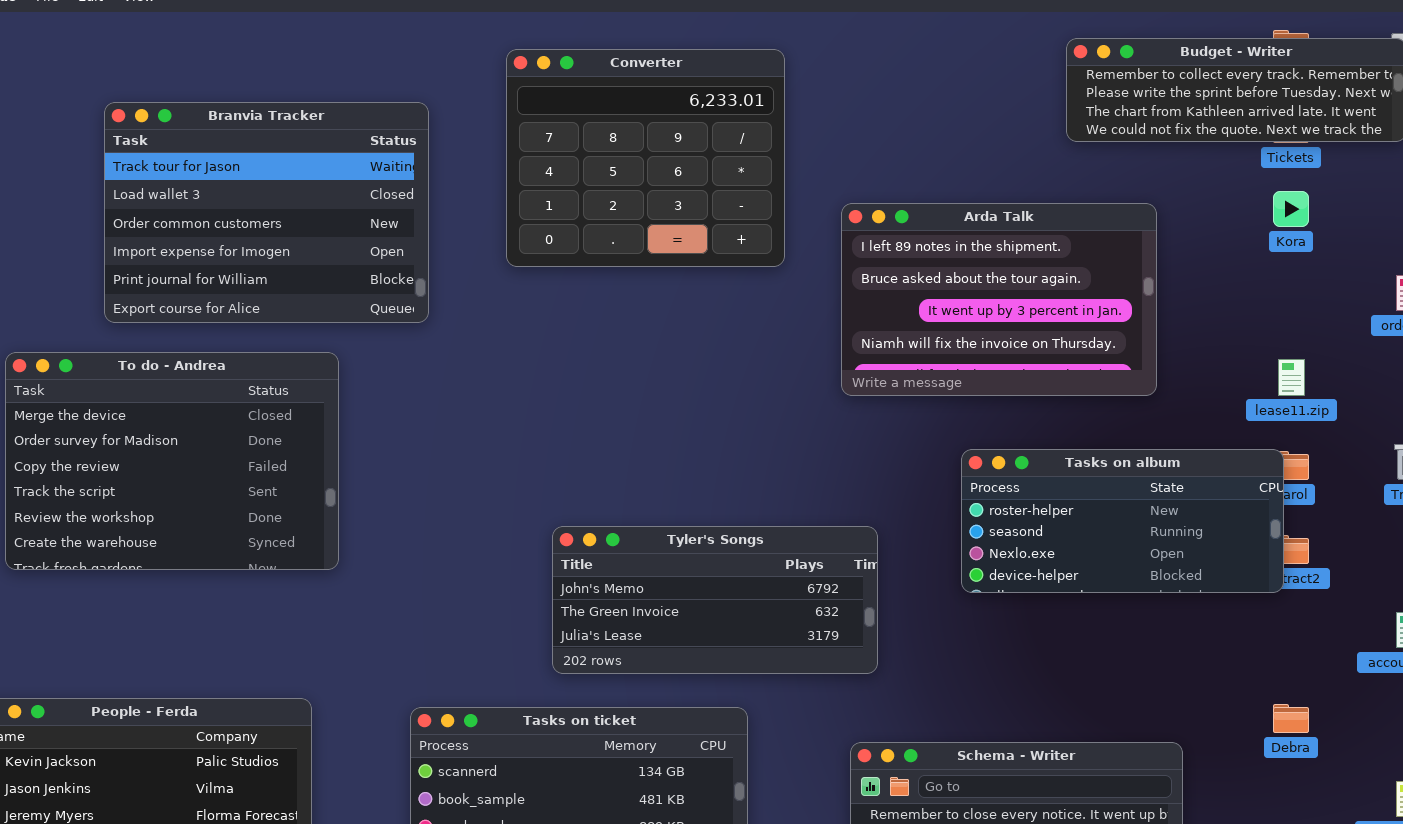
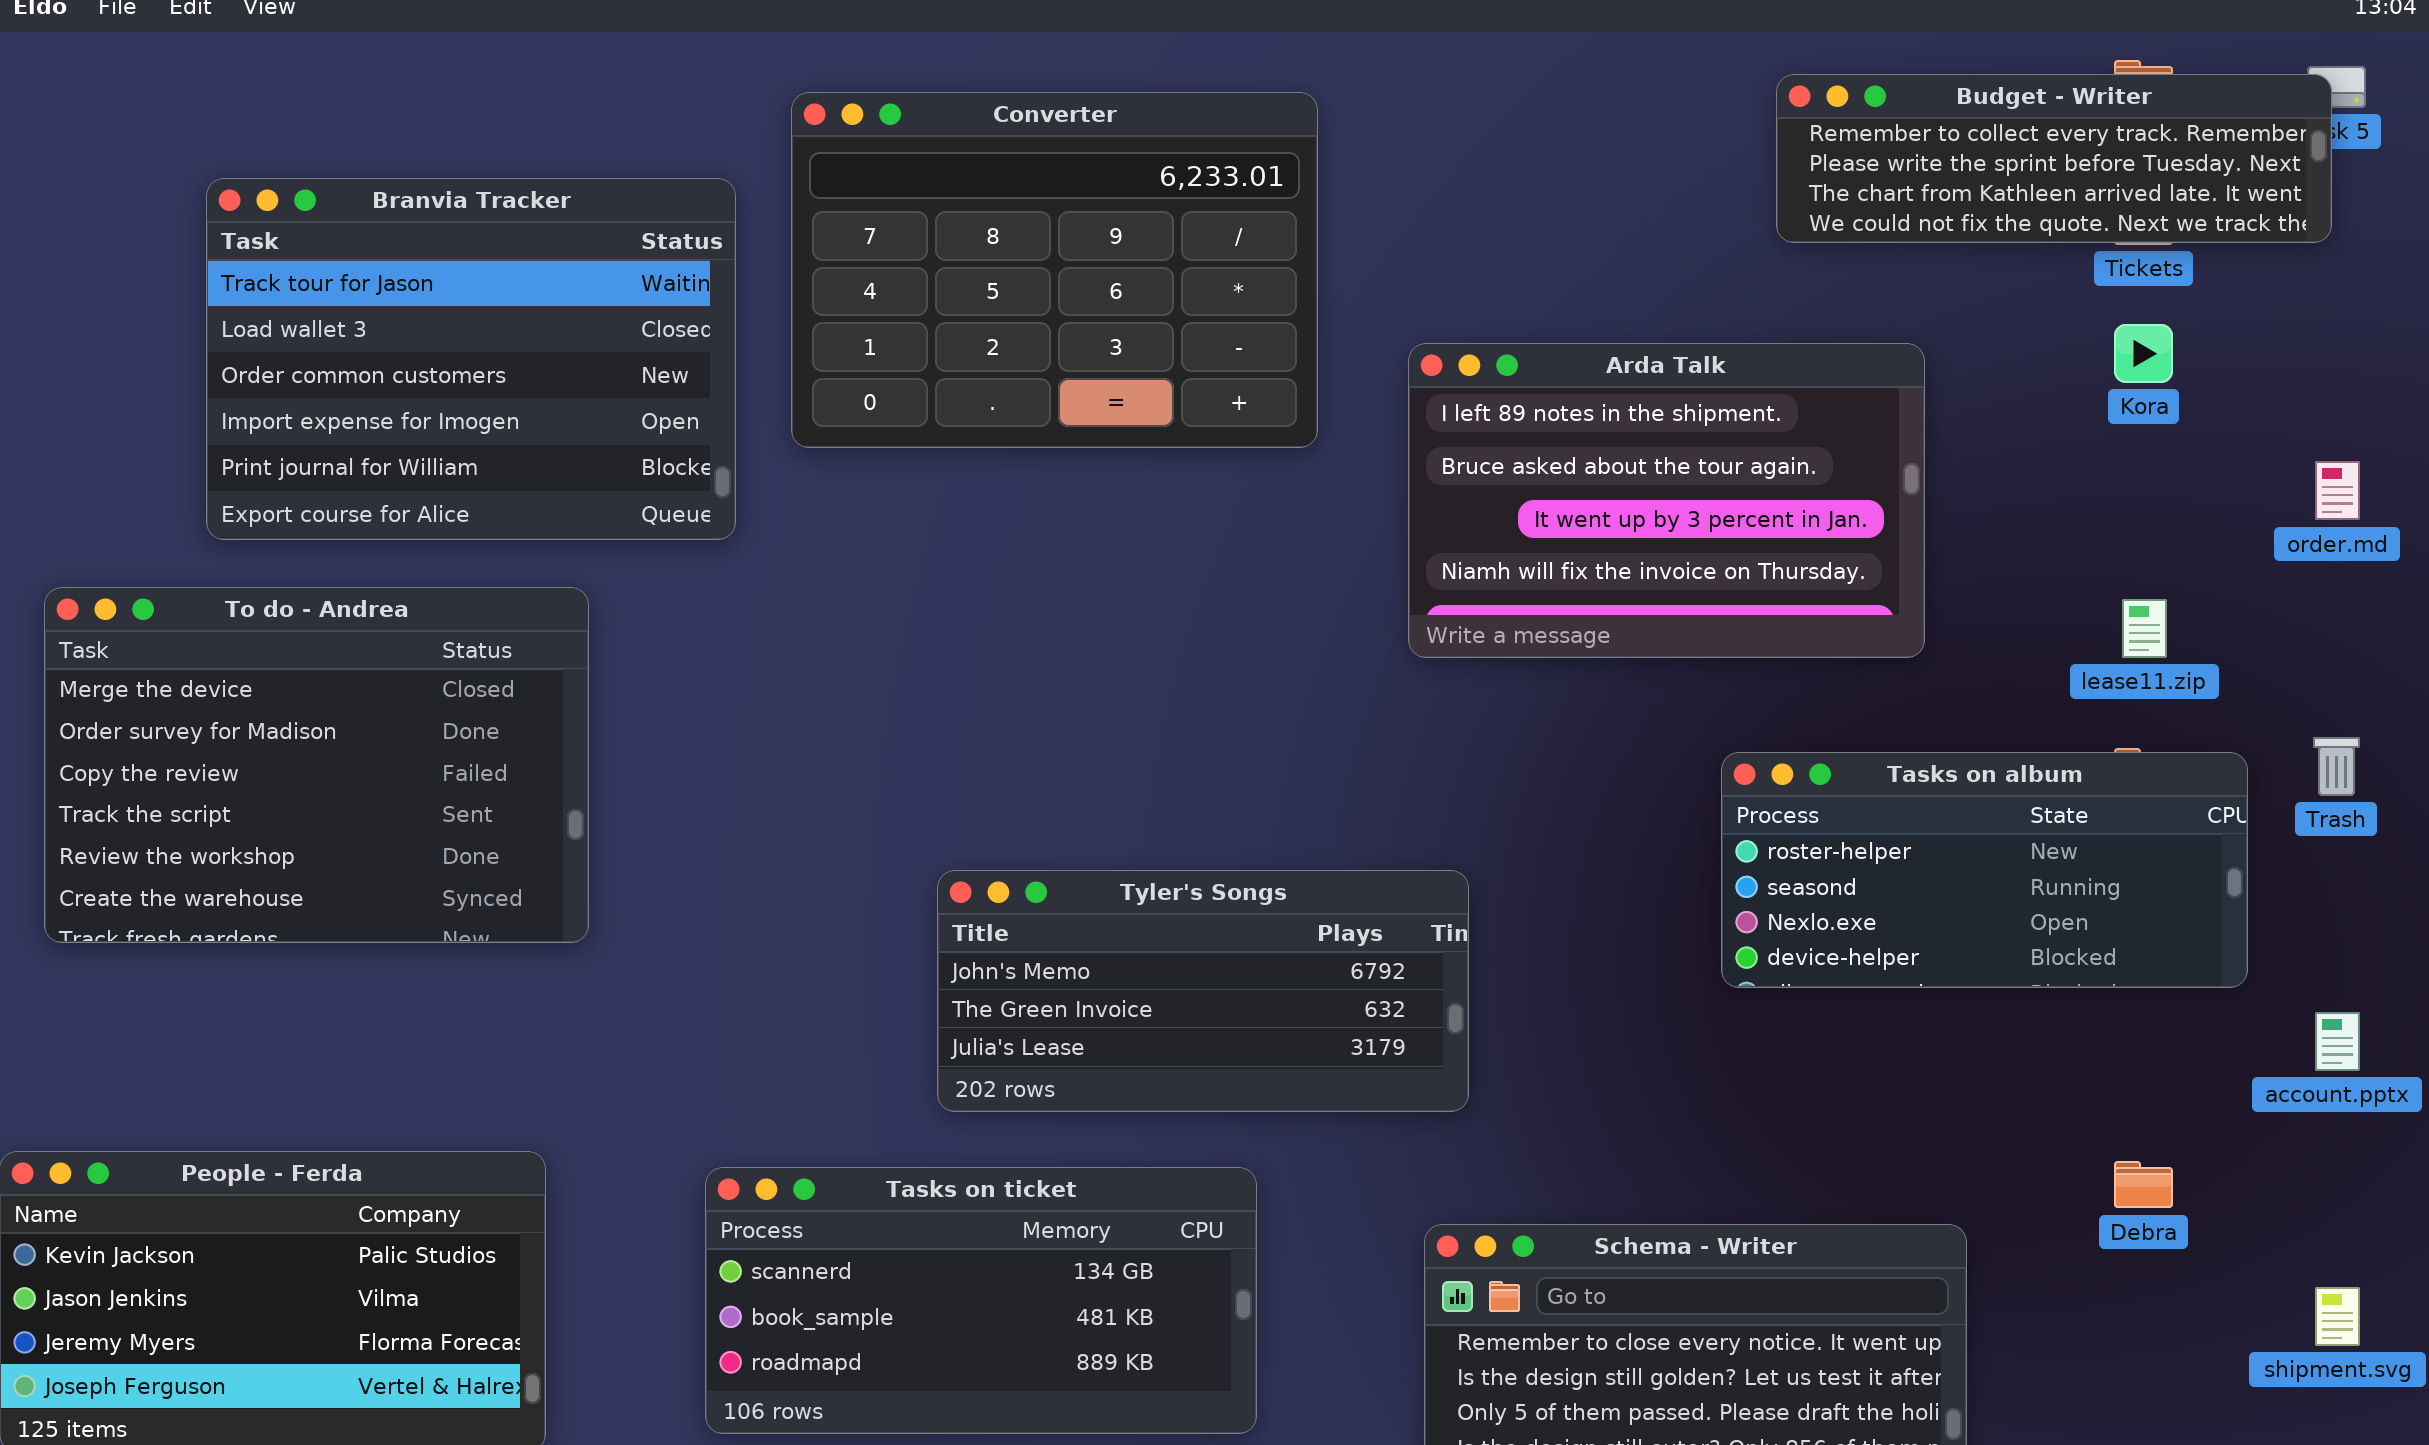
Converter: [506,49,785,267] -> [791,92,1318,448], resized
Tasks on album: [961,449,1284,593] -> [1721,752,2248,988], moved

